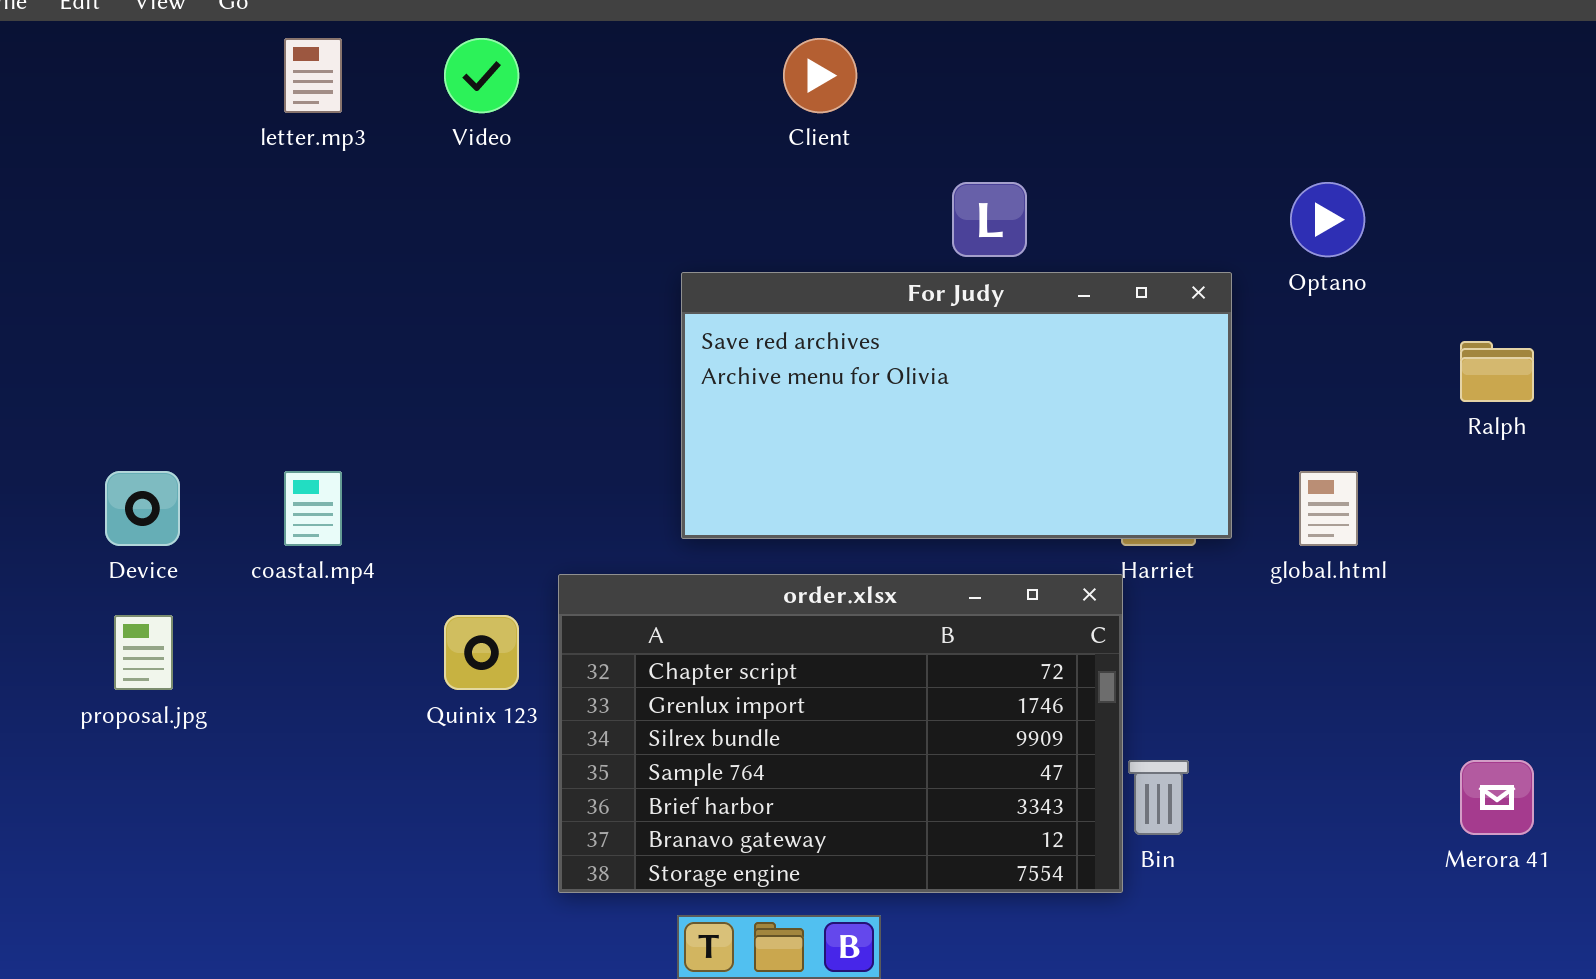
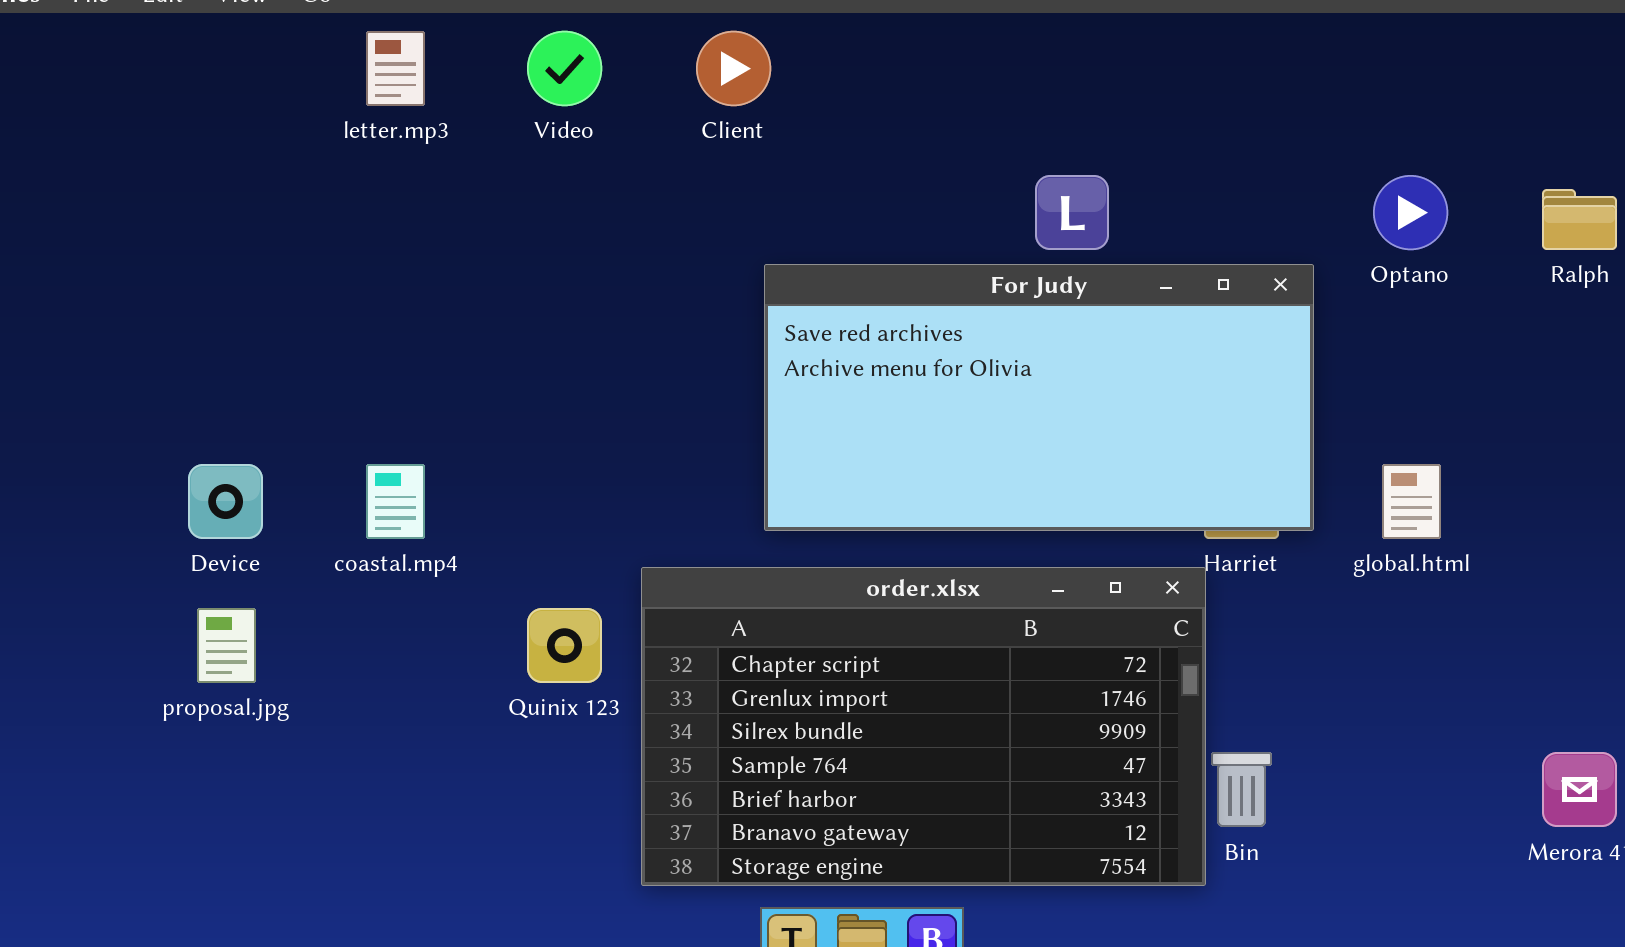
Client: [783,38,857,113] -> [696,31,771,106], moved
Ralph: [1460,341,1534,402] -> [1542,189,1617,250], moved

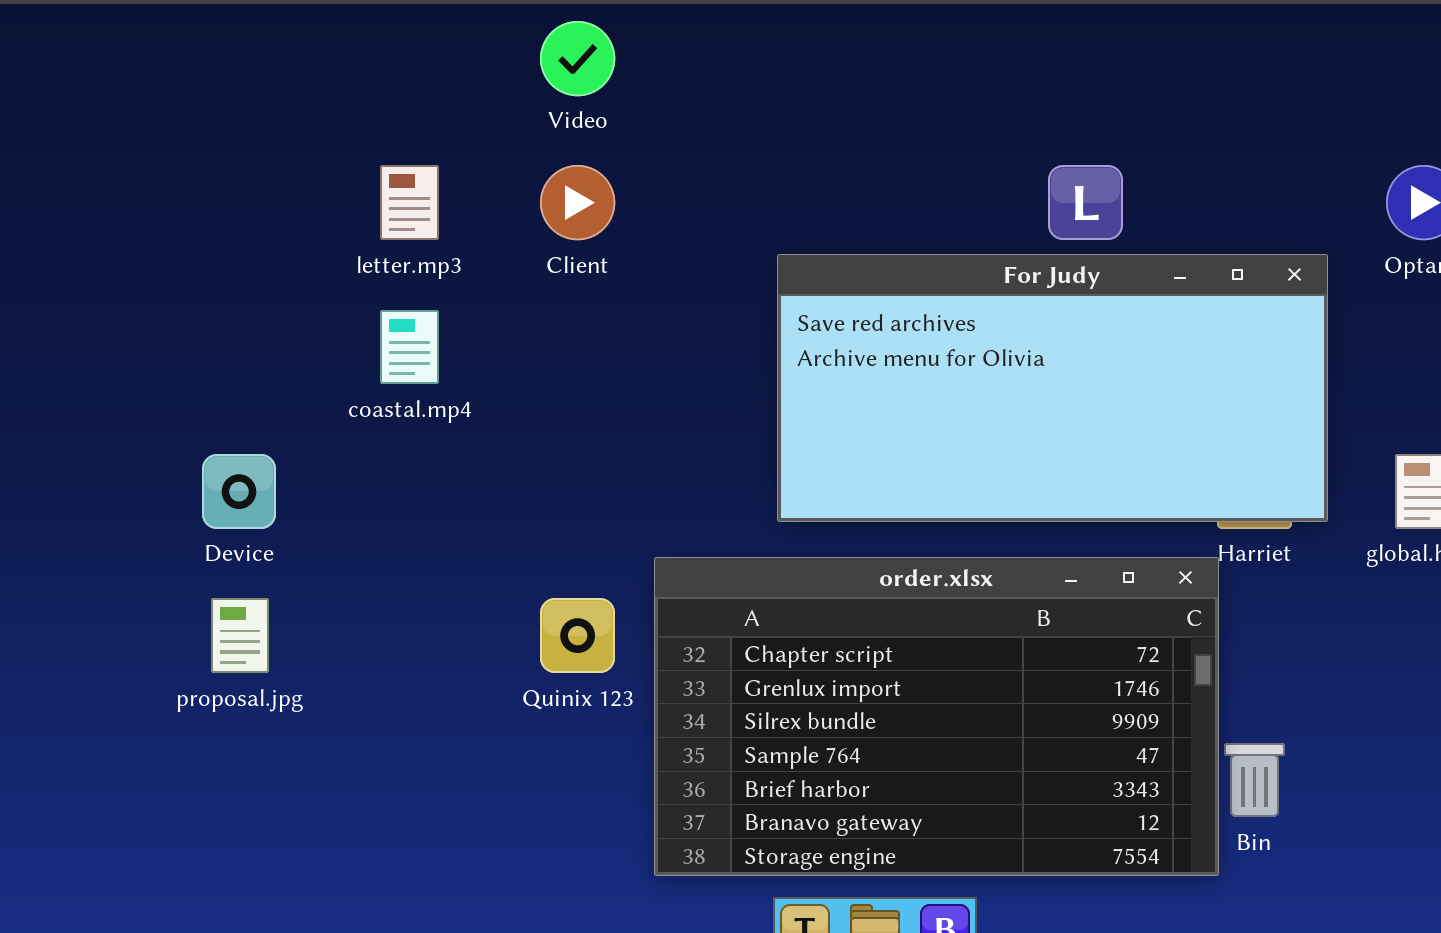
letter.mp3: [366,31,425,106] -> [380,165,439,240], moved
Client: [696,31,771,106] -> [540,165,615,240], moved
coastal.mp4: [366,464,425,539] -> [380,310,439,384], moved

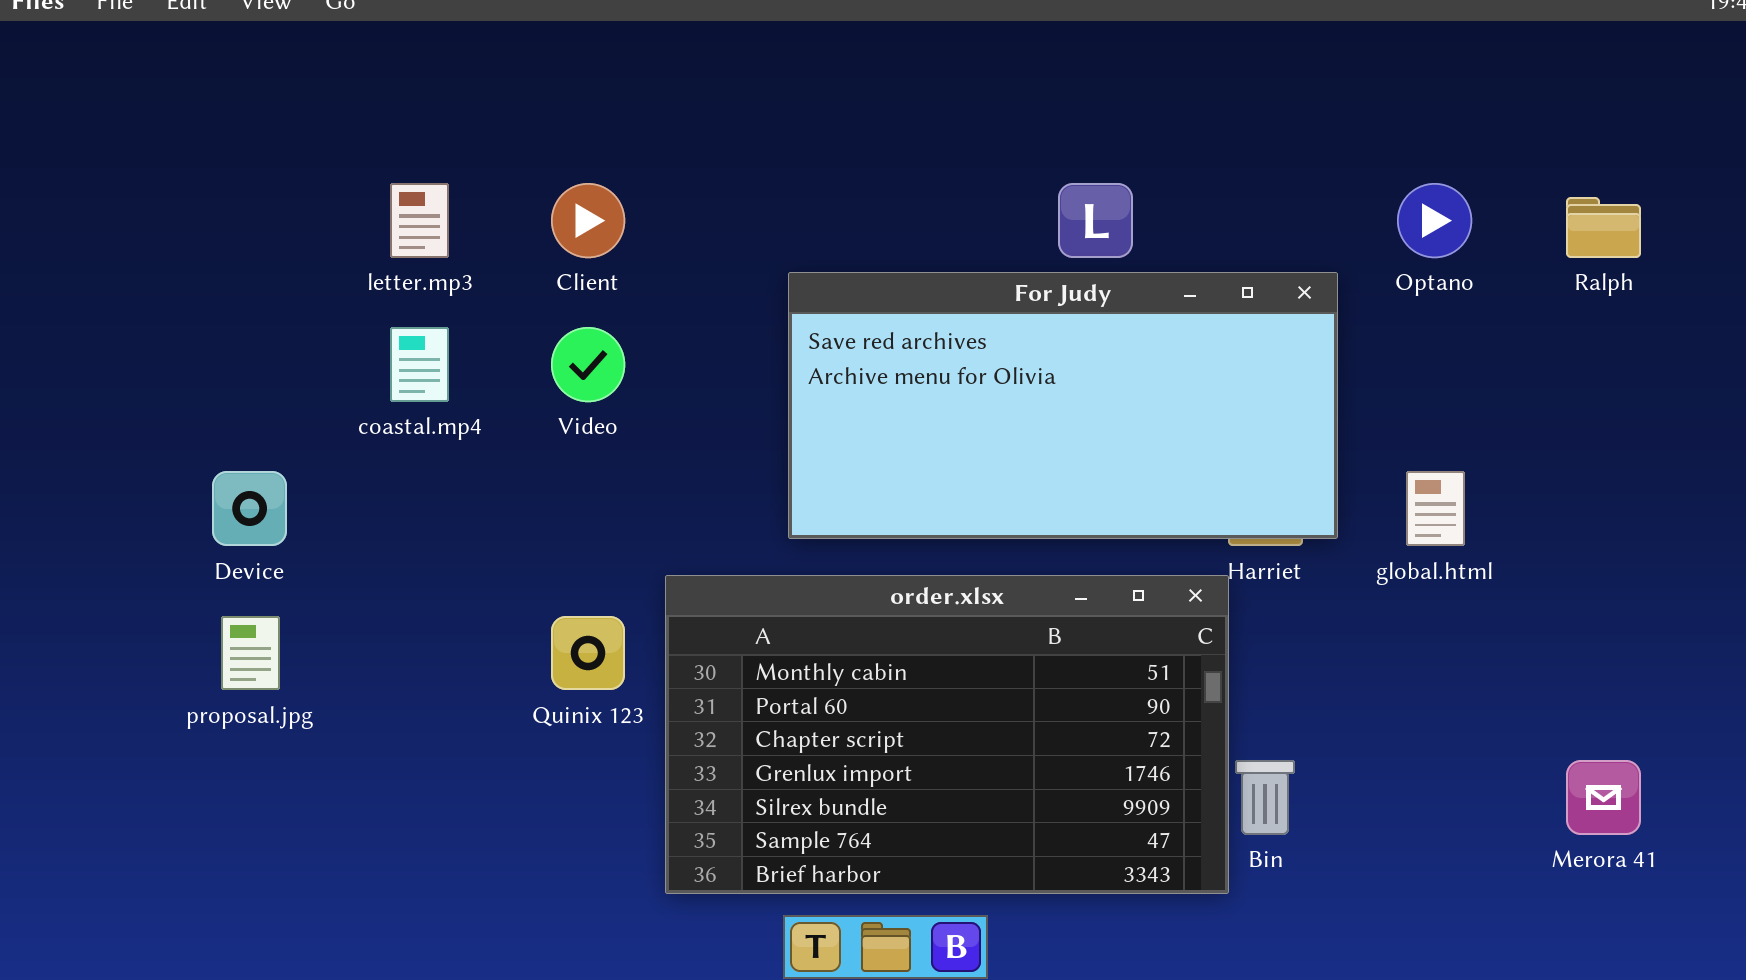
Video: [540,21,615,96] -> [551,327,625,402], moved
order.xlsx: [654,557,1219,876] -> [665,575,1229,894], scrolled up 2 rows

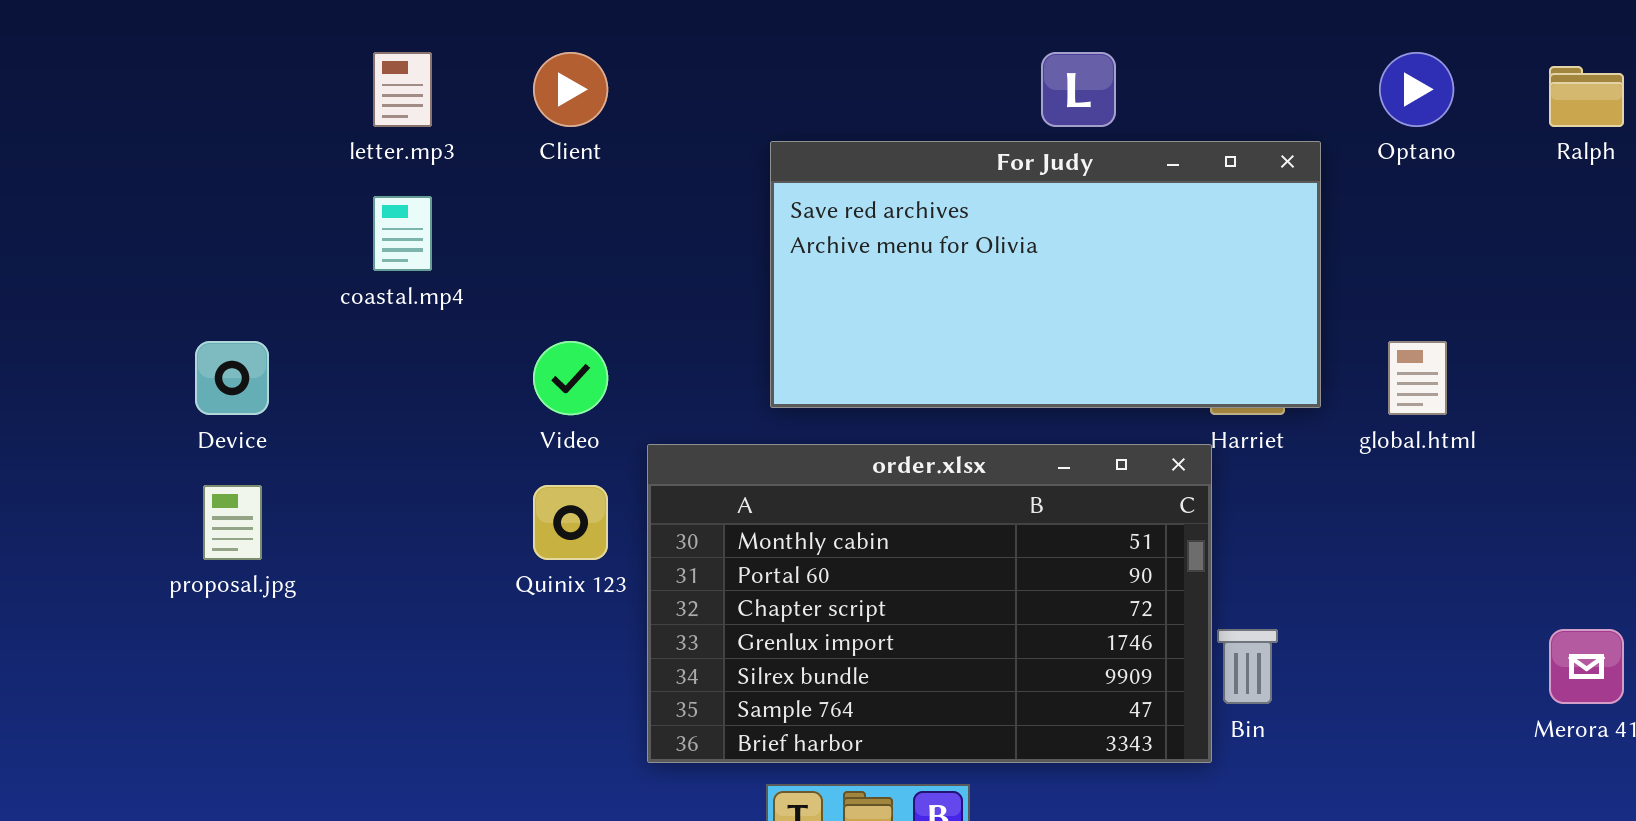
Video: [551,327,625,402] -> [533,341,608,415], moved

